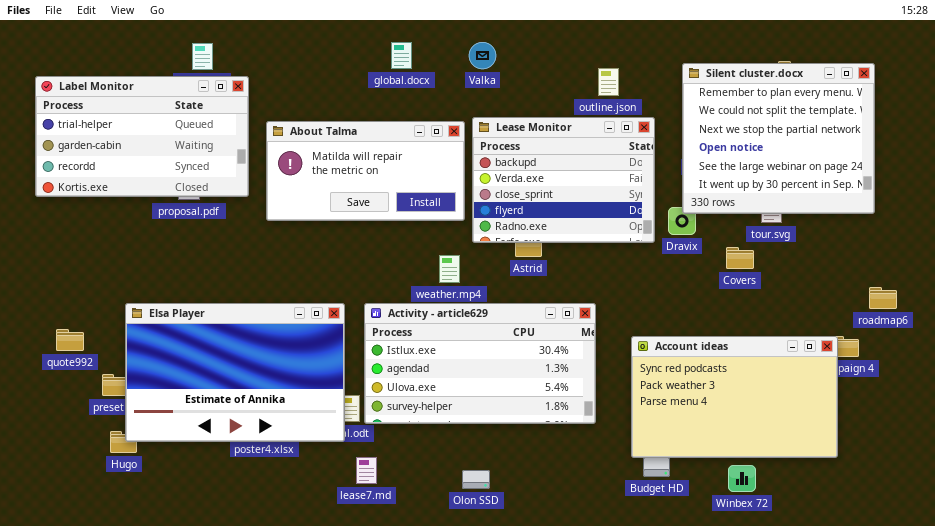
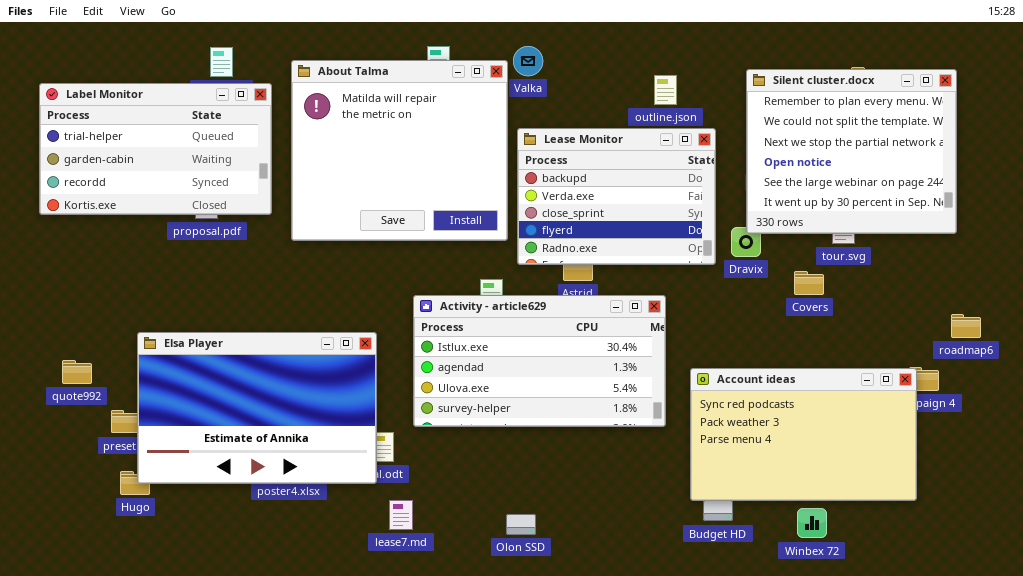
About Talma: [266,121,465,221] -> [291,60,508,241], resized
Activity - article629: [364,303,596,424] -> [413,295,666,427], moved

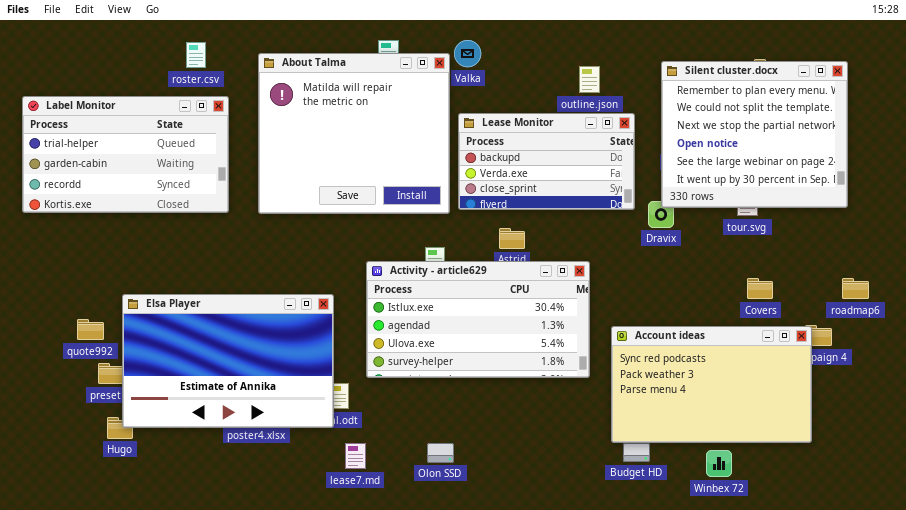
Label Monitor: [39,83,272,215] -> [22,96,229,213], moved
Lease Monitor: [517,128,716,265] -> [458,113,635,210], resized
Covers: [794,271,824,295] -> [747,278,773,299], moved
quote992: [62,360,92,384] -> [77,319,104,340], moved
Olon SSD: [506,514,536,535] -> [427,443,454,463], moved

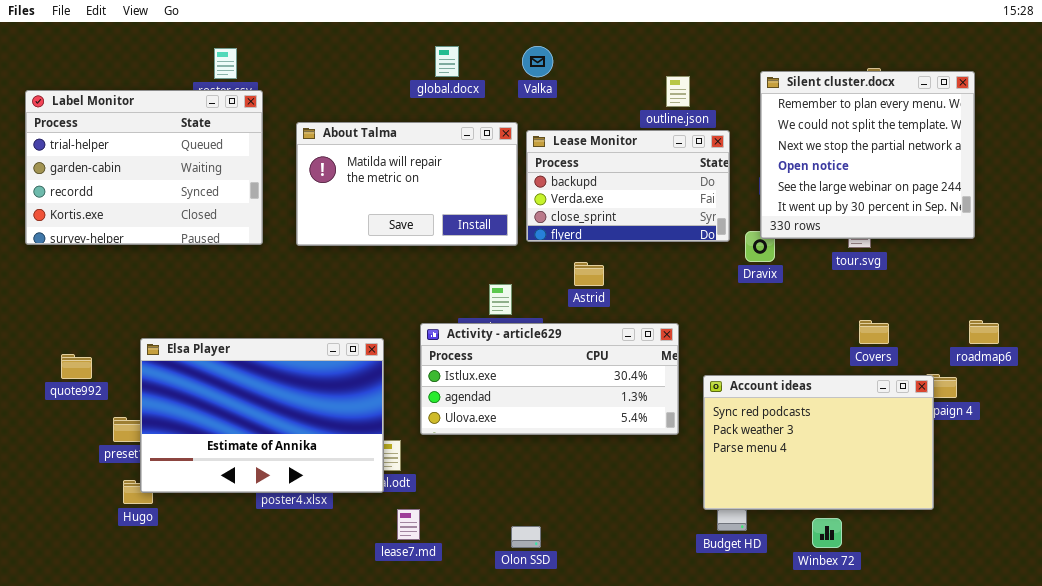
About Talma: [258,53,450,214] -> [296,122,518,246], resized
Label Monitor: [22,96,229,213] -> [25,90,263,245], resized
Activity - article629: [366,261,590,378] -> [420,323,679,435], resized
quote992: [77,319,104,340] -> [61,354,92,379], moved
Olon SSD: [427,443,454,463] -> [511,526,541,548], moved

